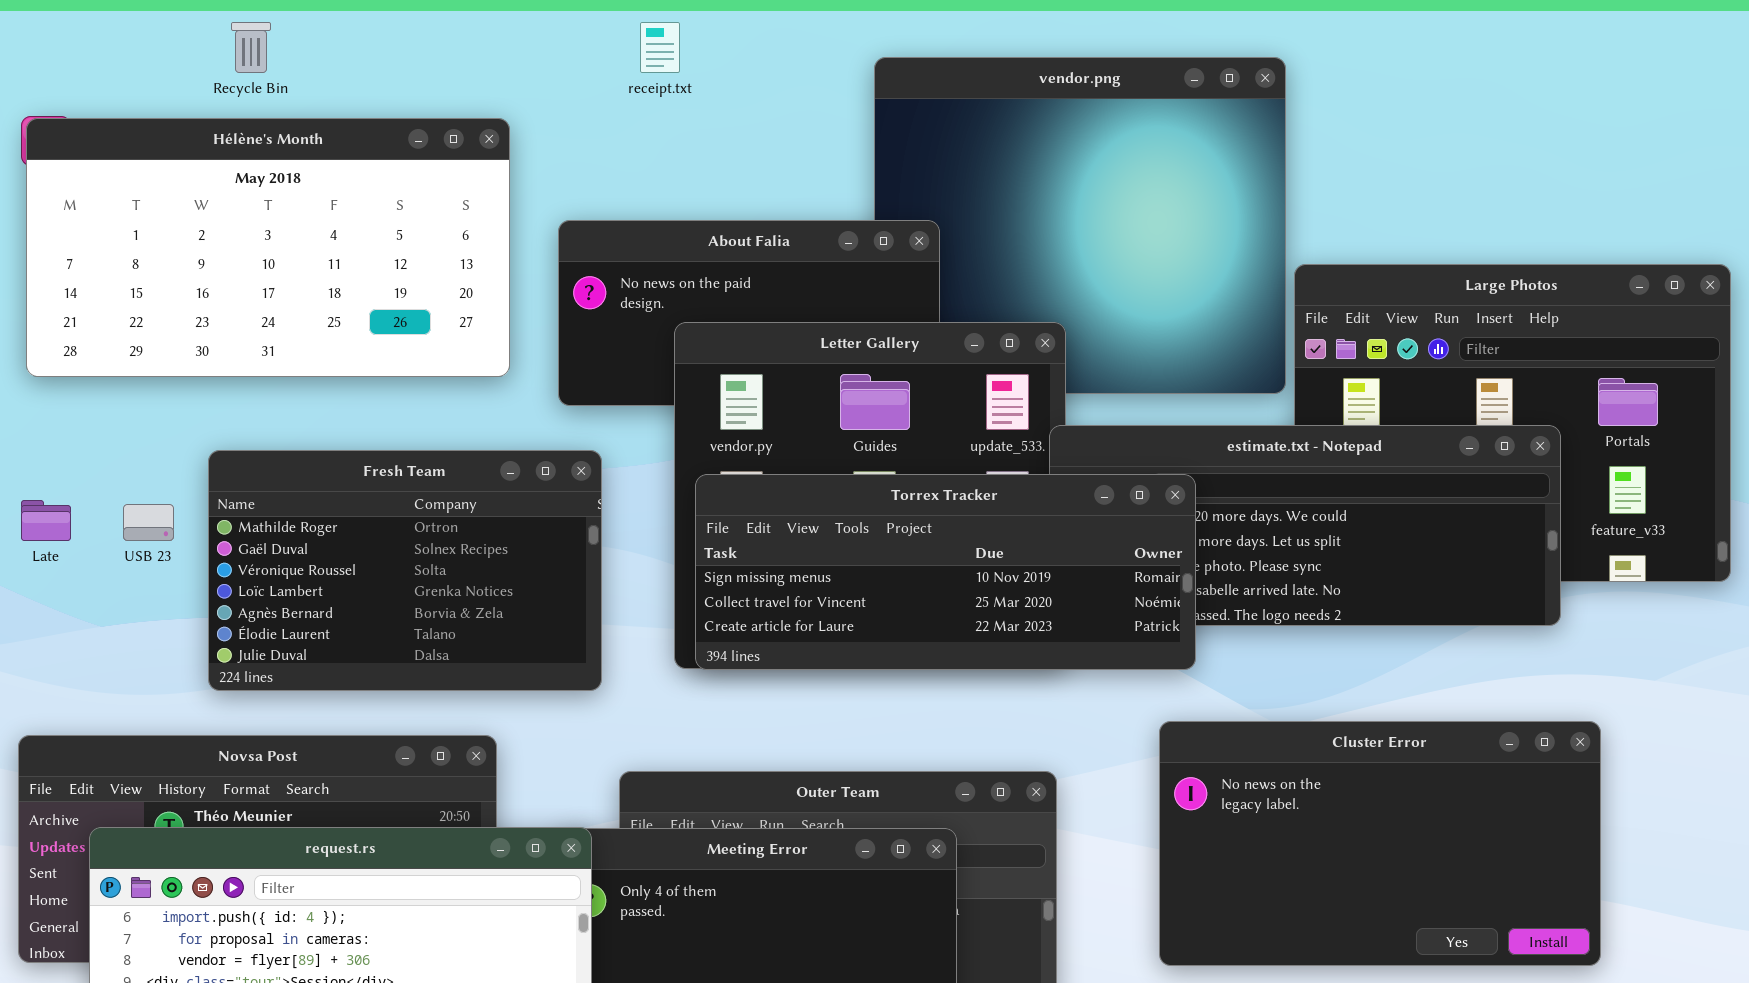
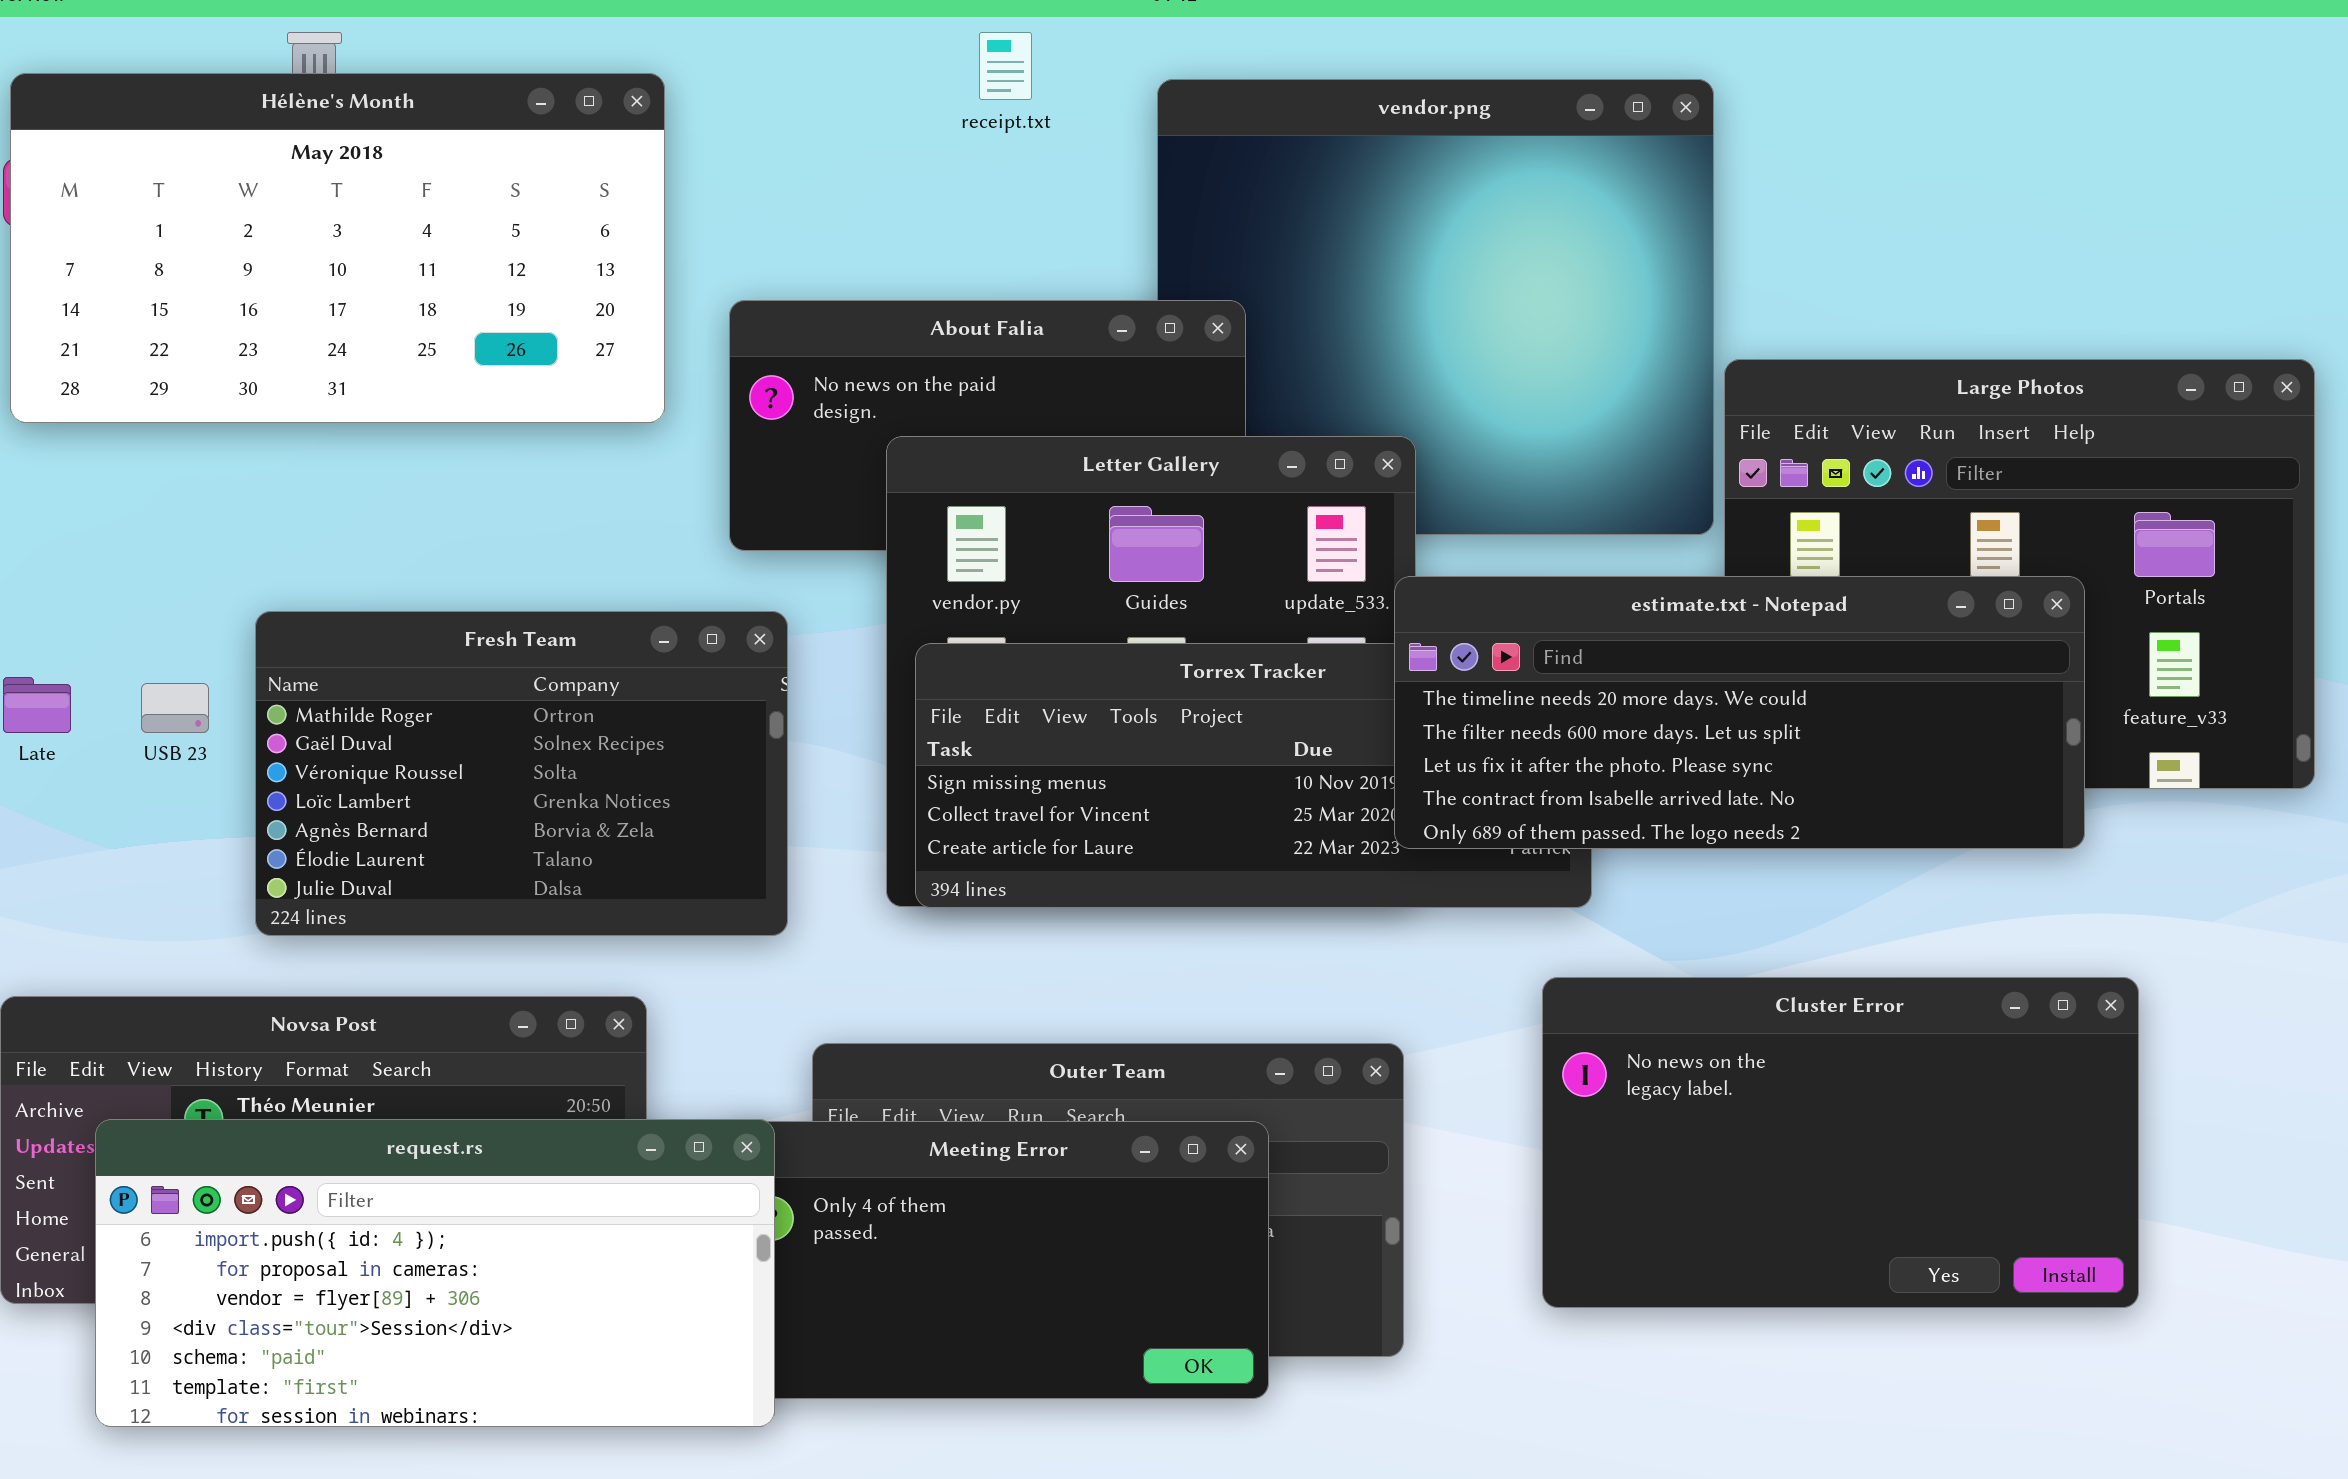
receipt.txt: [640,22,680,73] -> [979,32,1032,100], moved
Hélène's Month: [26,118,510,377] -> [10,73,665,423], moved
estimate.txt - Notepad: [1049,425,1561,626] -> [1394,576,2085,849], raised

